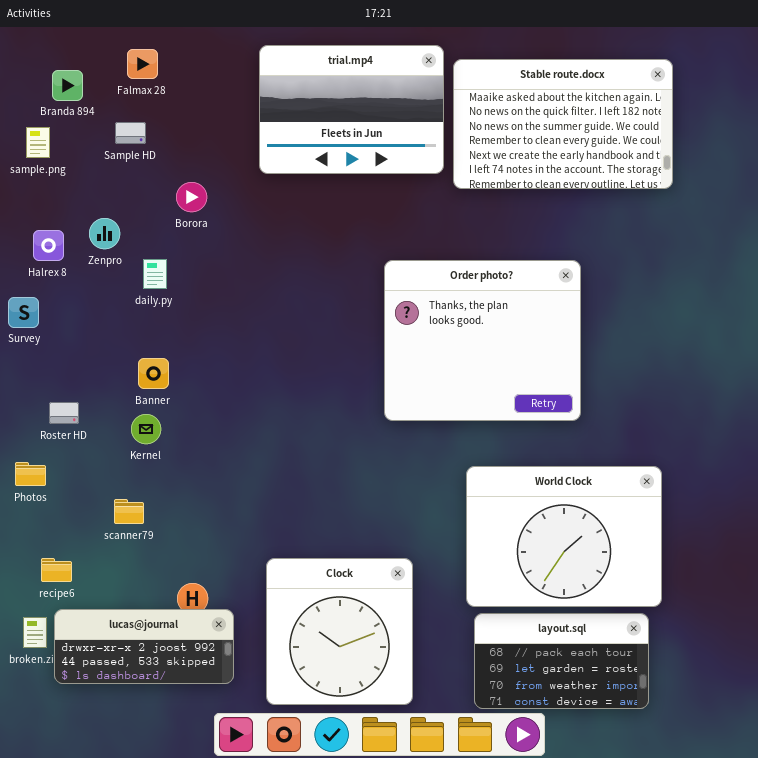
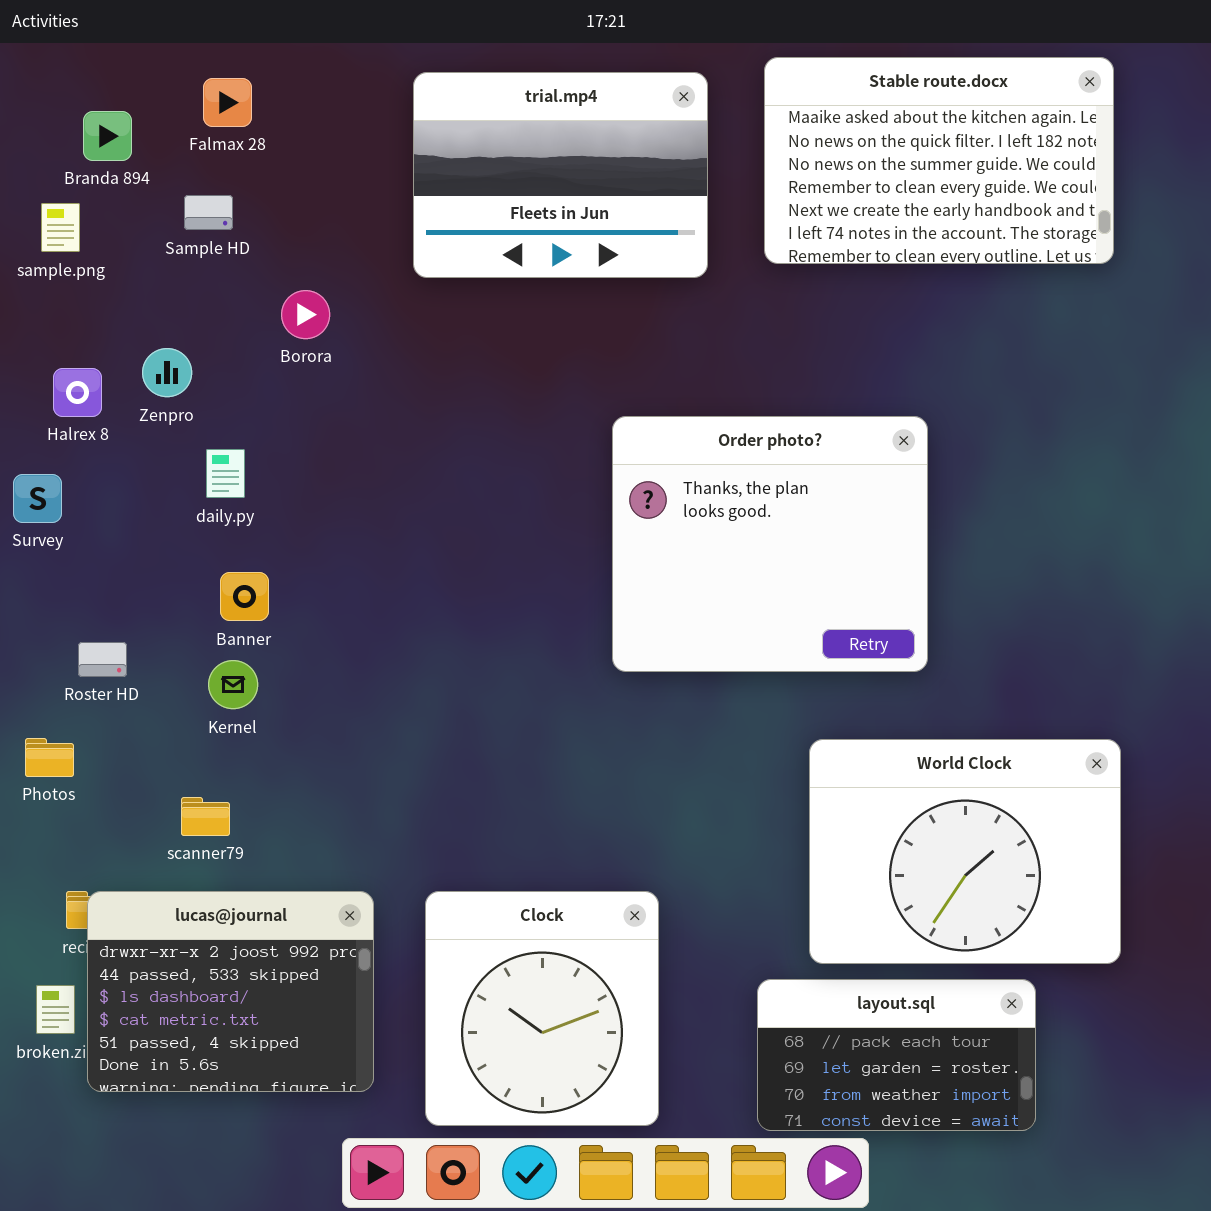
Stable route.docx: [453,59,673,189] -> [764,57,1114,264], moved
daily.py: [143,259,167,289] -> [206,449,245,498], moved
World Clock: [466,466,662,607] -> [809,739,1121,964], moved
lucas@journal: [54,609,234,684] -> [87,891,374,1092], resized

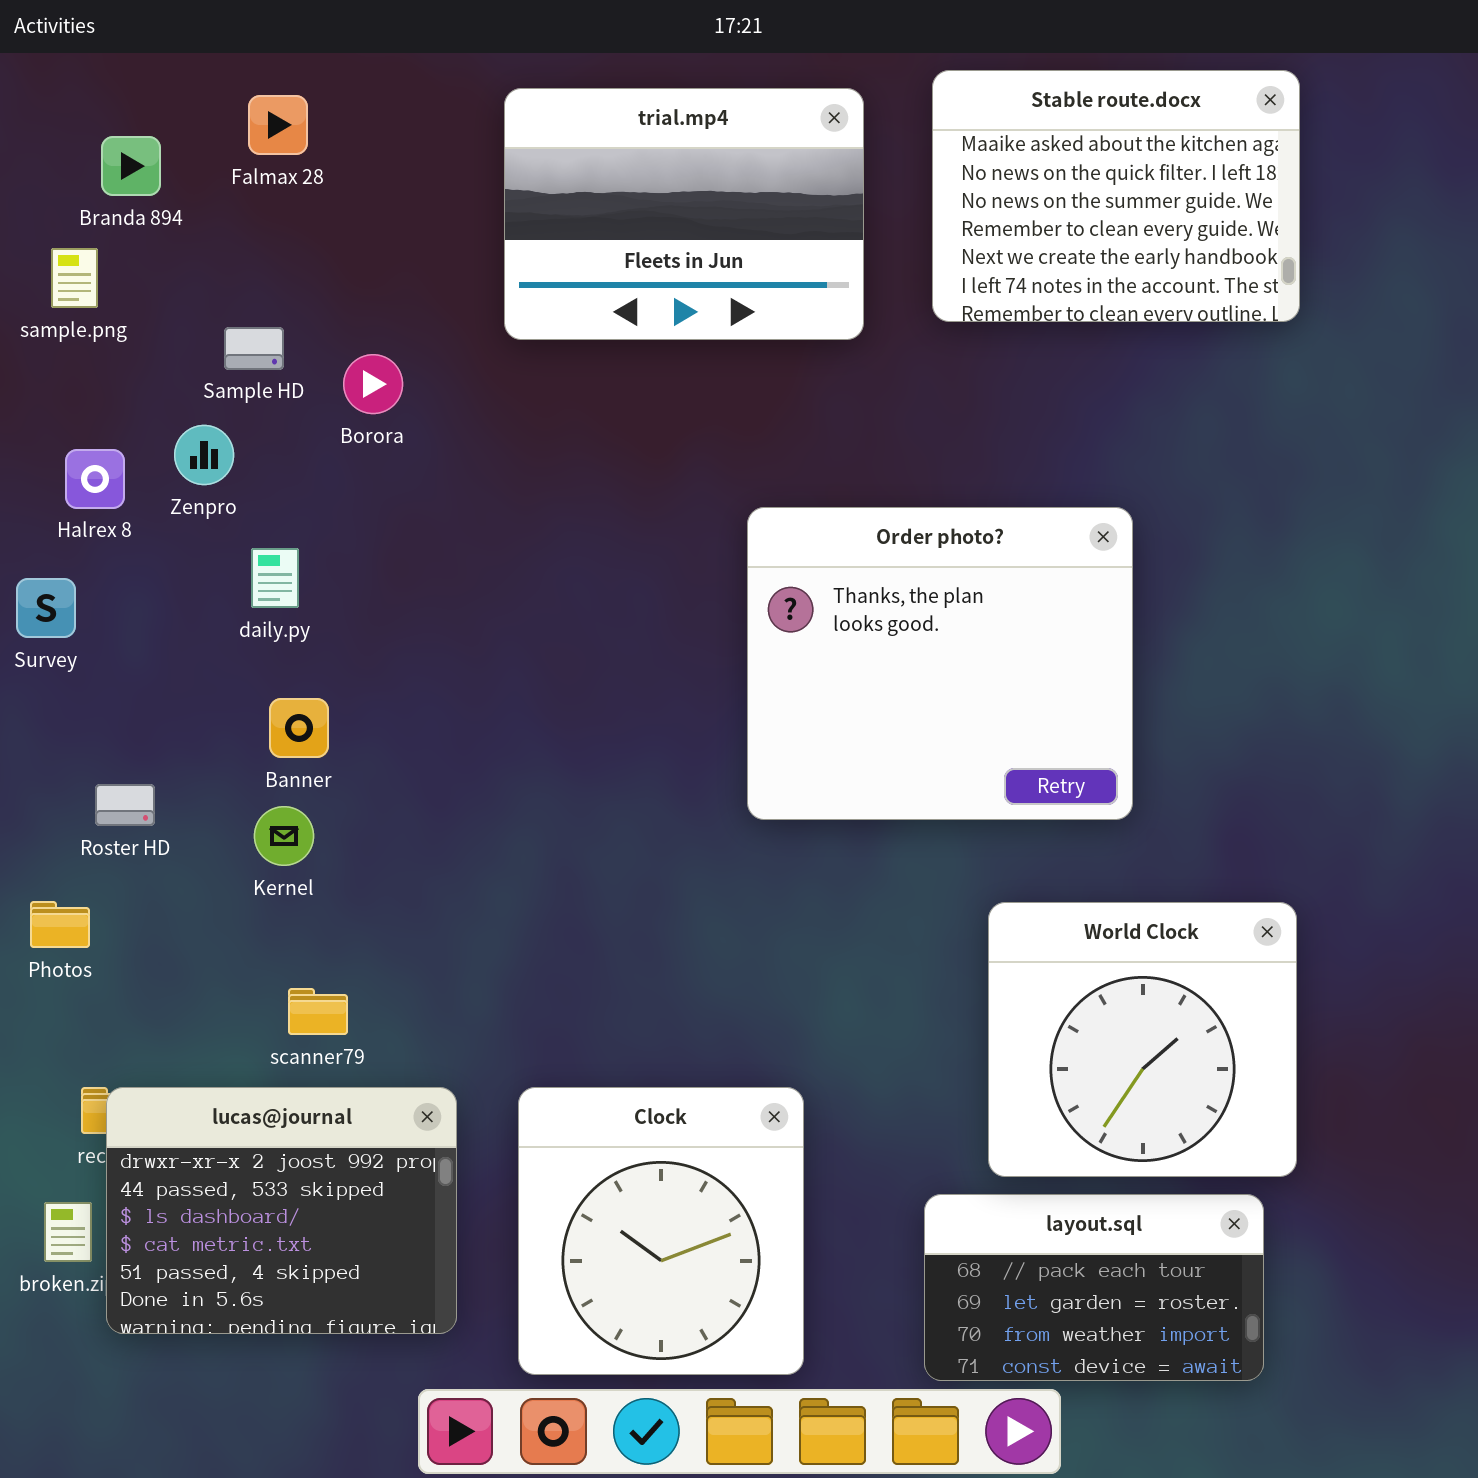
Stable route.docx: [764,57,1114,264] -> [932,70,1300,322], resized
Sample HD: [184,195,233,230] -> [224,327,284,370], moved
World Clock: [809,739,1121,964] -> [988,902,1297,1177], resized
scanner79: [181,797,230,836] -> [288,988,348,1035], moved

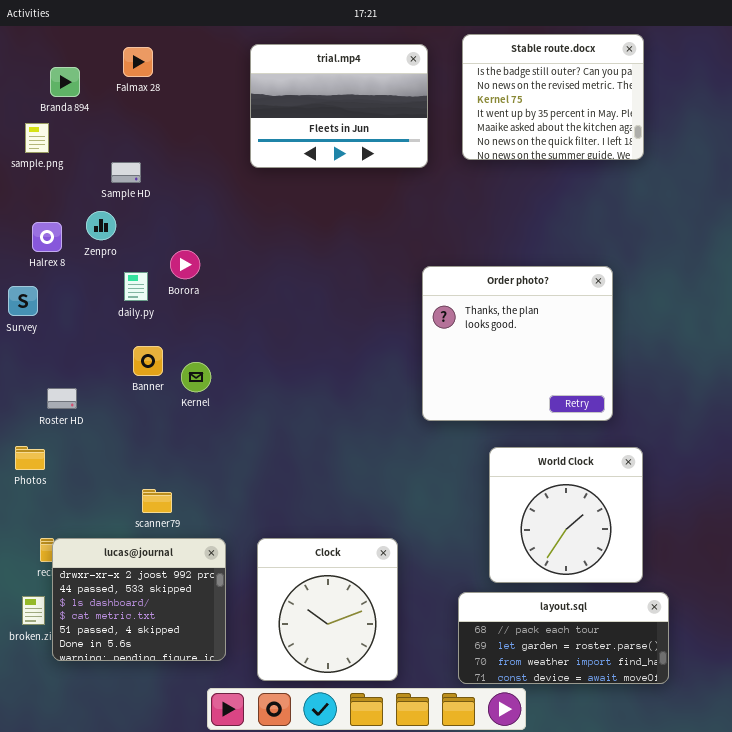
Stable route.docx: [932,70,1300,322] -> [462,34,644,160], scrolled up 4 rows
Borora: [343,354,403,414] -> [170,250,200,279], moved
Order photo?: [747,507,1133,820] -> [422,266,613,421], moved
Kernel: [254,806,314,866] -> [181,362,211,392], moved
layout.sql: [924,1194,1264,1381] -> [458,592,669,684], resized

